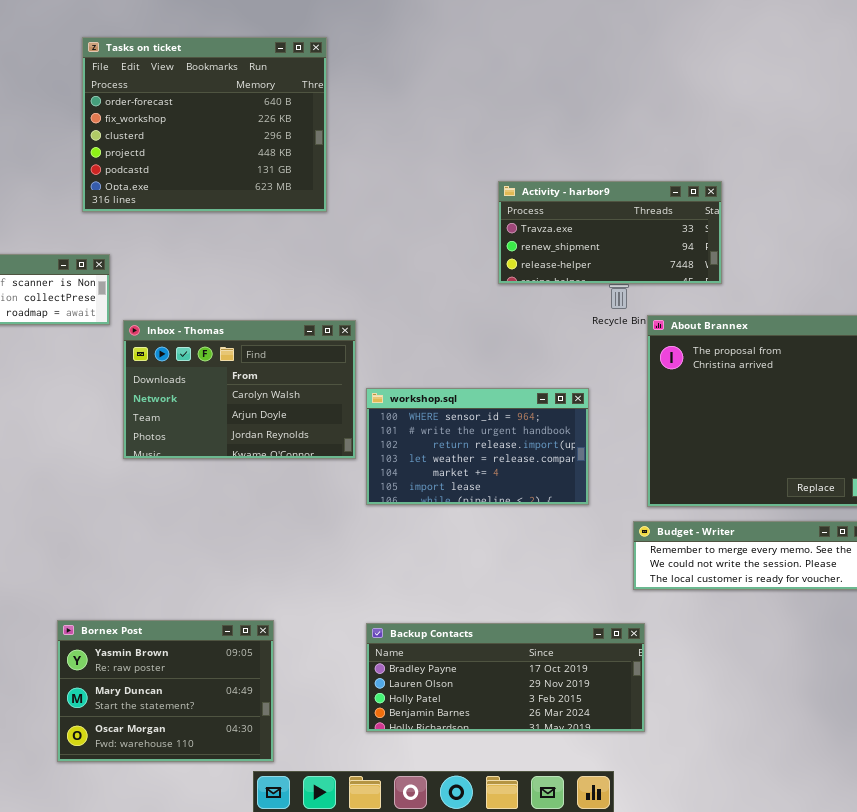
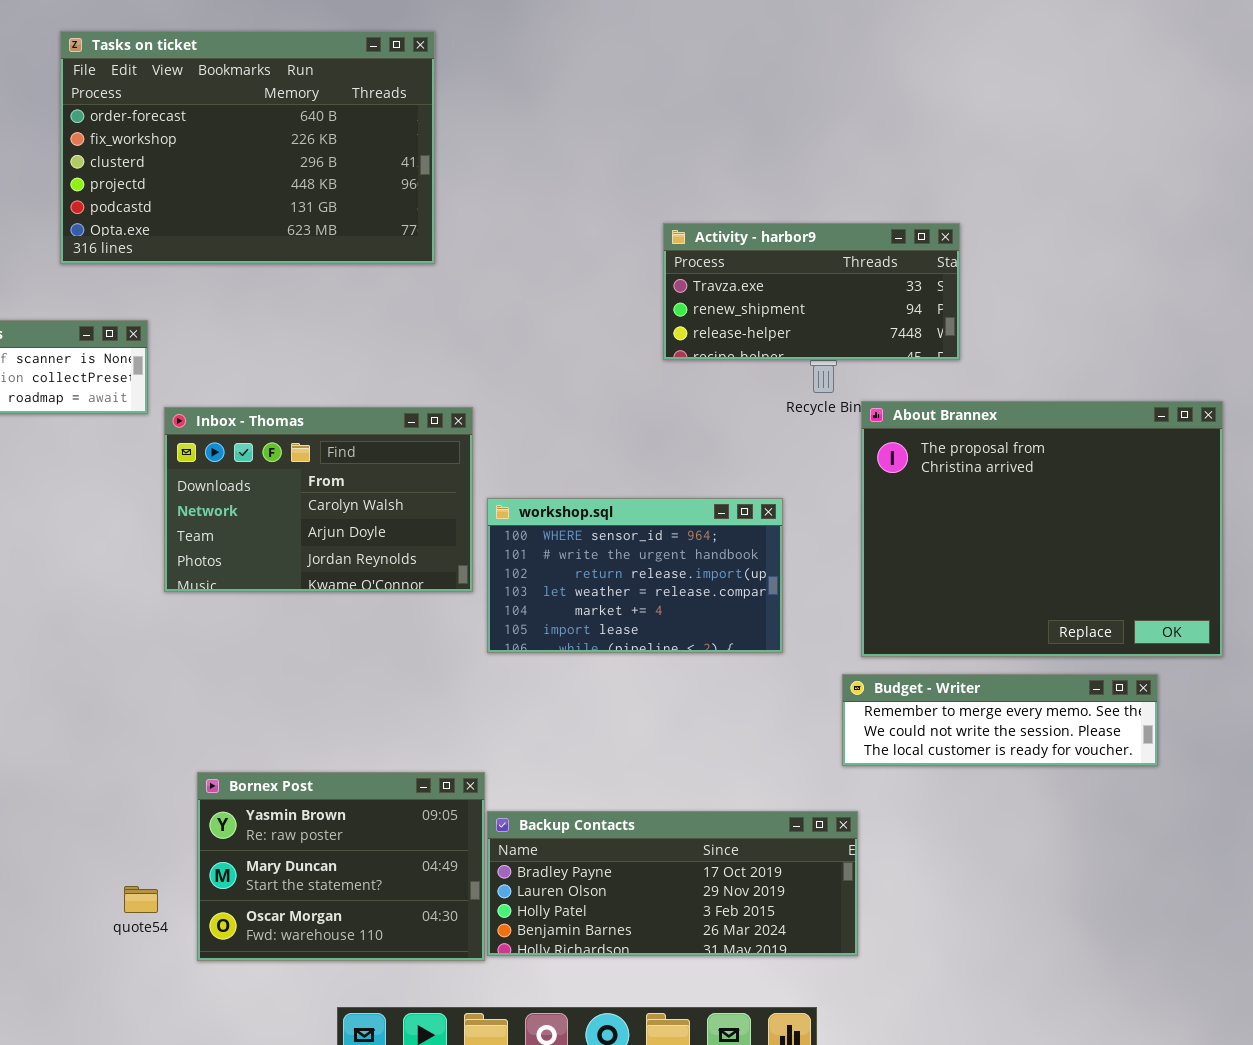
Tasks on ticket: [82,37,327,212] -> [60,31,435,264], resized
Bornex Post: [57,620,274,762] -> [197,772,485,961], moved

